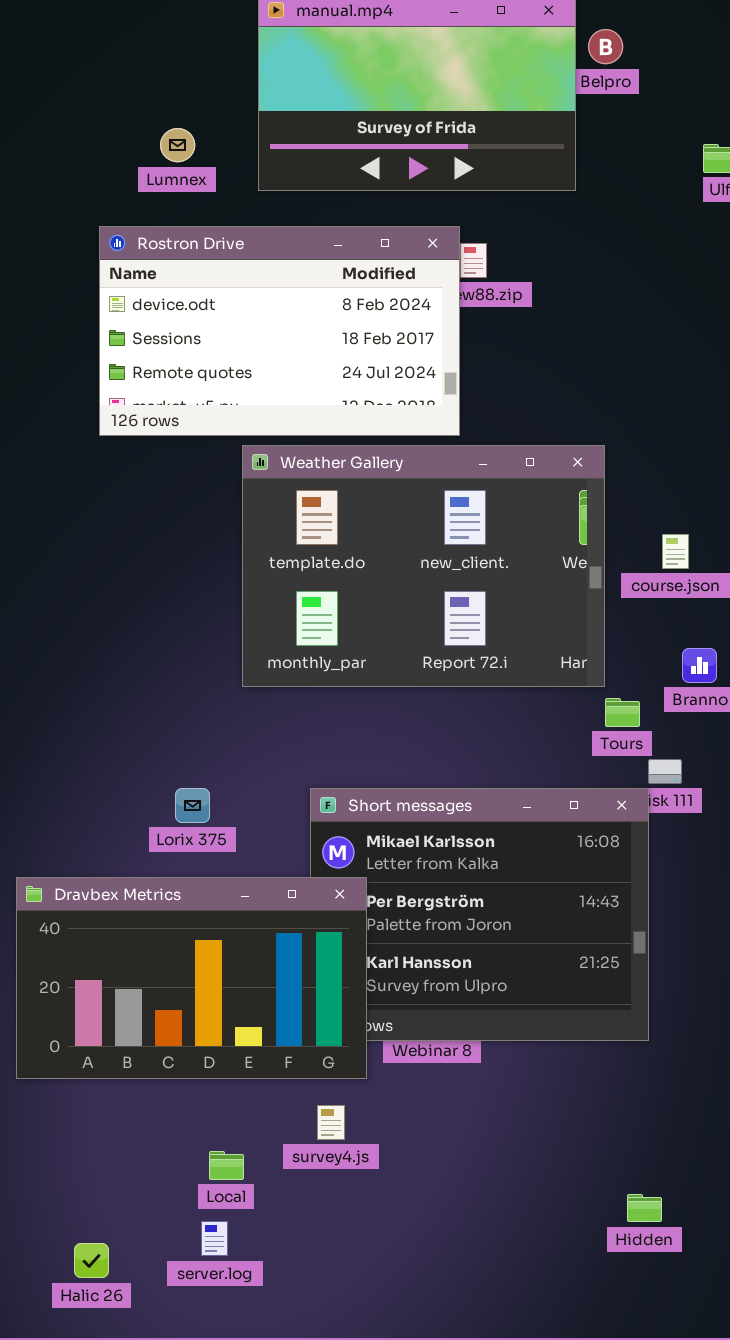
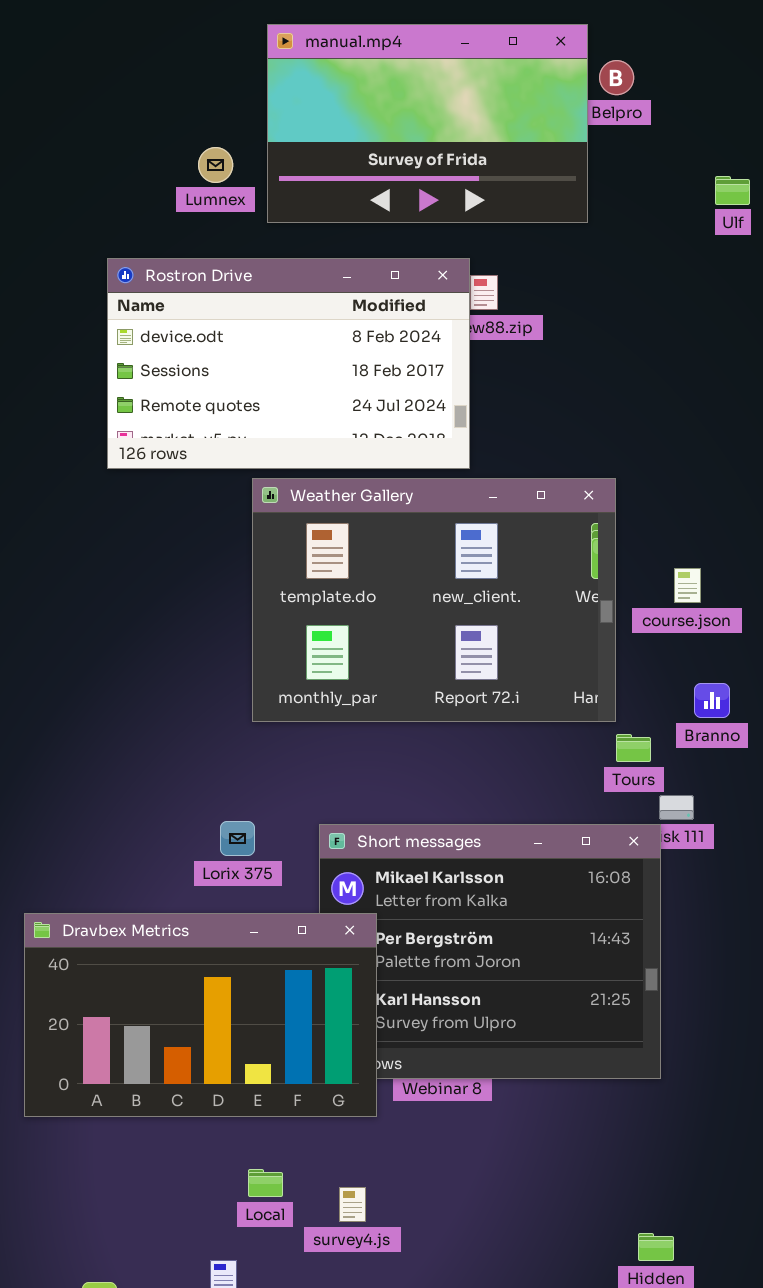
Lumnex: [160,128,195,162] -> [198,147,233,183], moved
Lorix 375: [175,788,210,823] -> [220,821,255,856], moved
survey4.js: [317,1105,345,1140] -> [339,1187,366,1222], moved
Local: [209,1151,244,1180] -> [248,1169,283,1197], moved

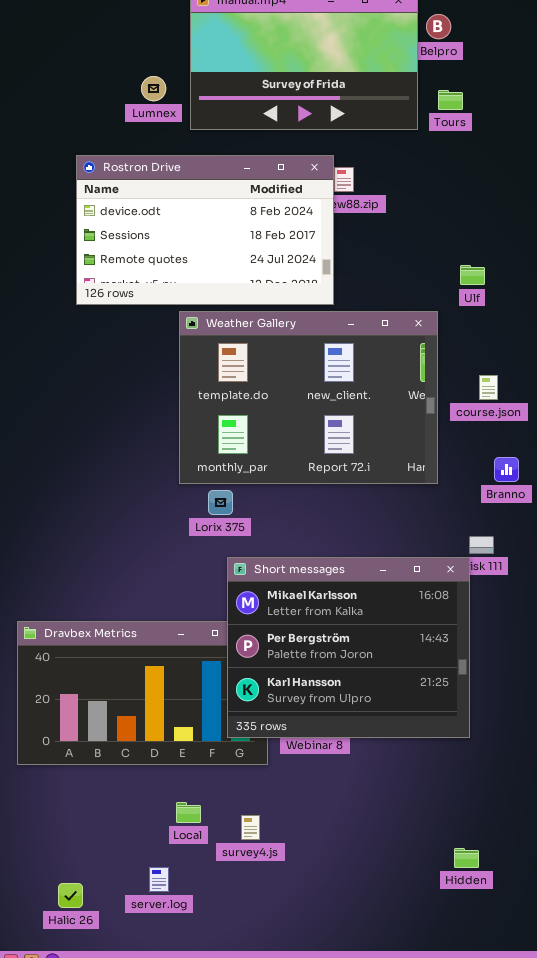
Ulf: [715,176,750,205] -> [460,265,485,285], moved
Tours: [616,734,651,762] -> [438,90,463,110], moved
Lorix 375: [220,821,255,856] -> [208,490,233,515], moved
Short messages: [319,824,661,1079] -> [227,557,470,738], raised

